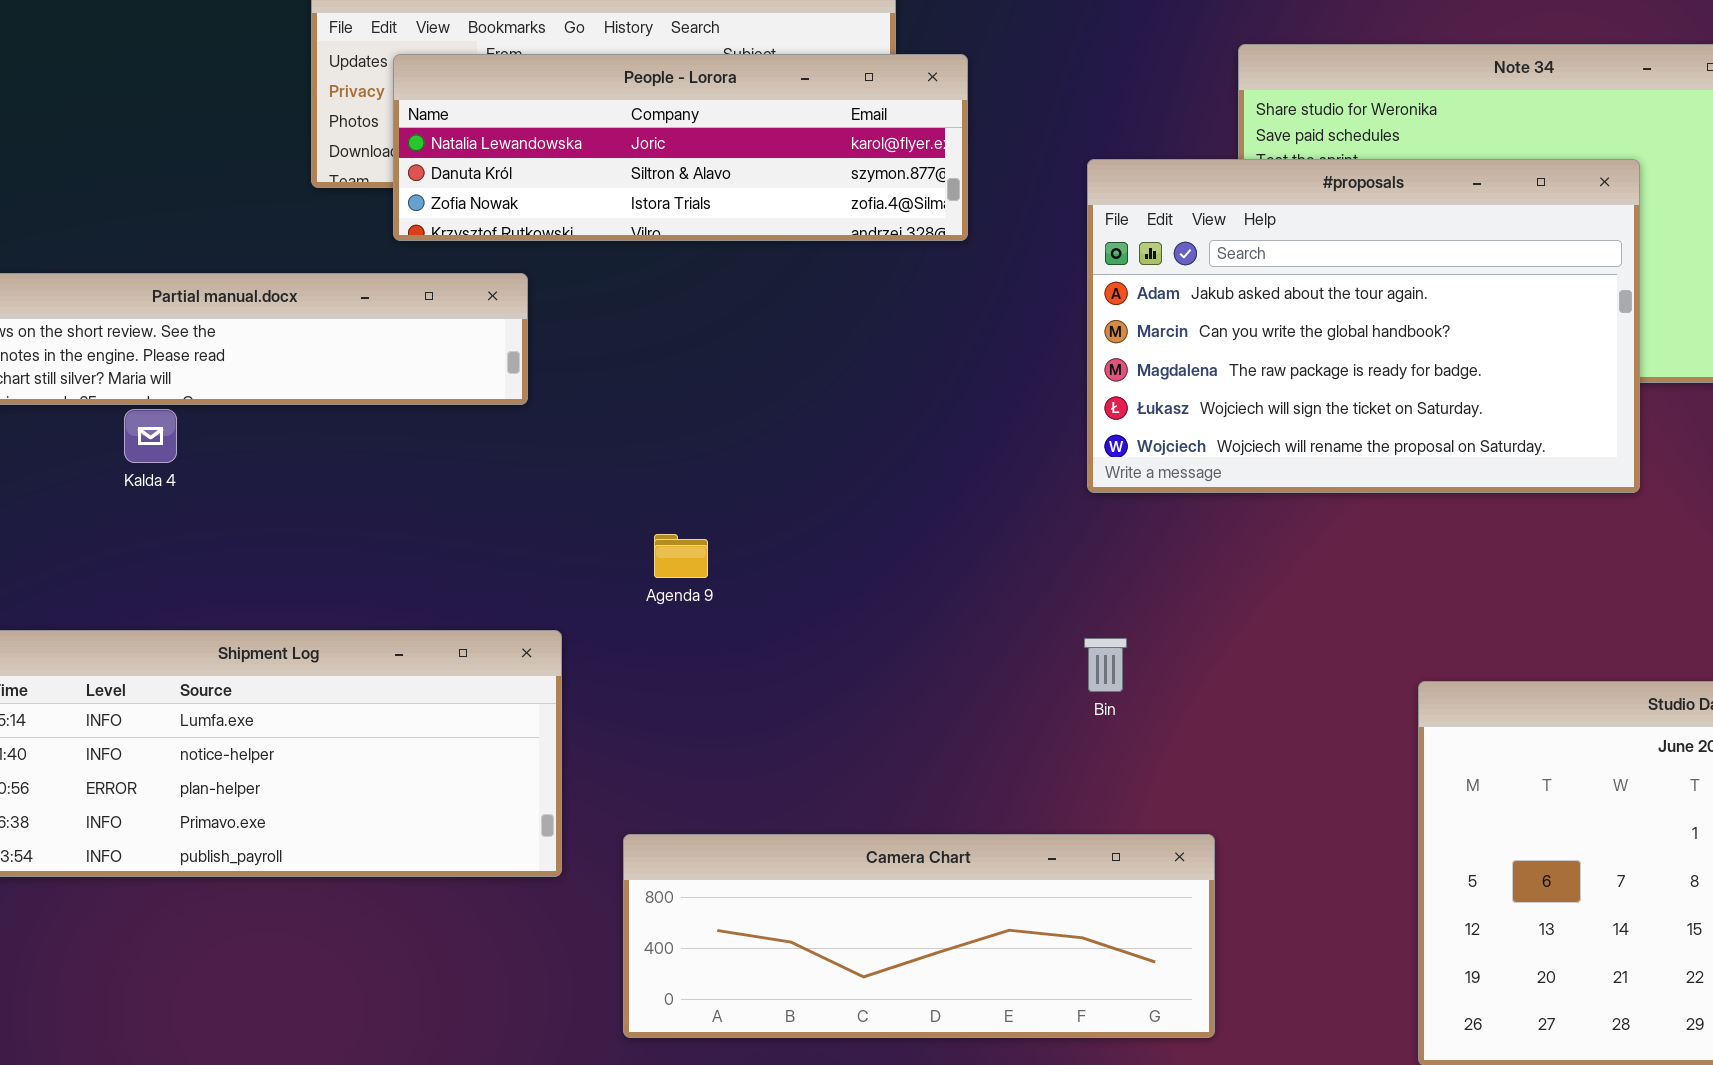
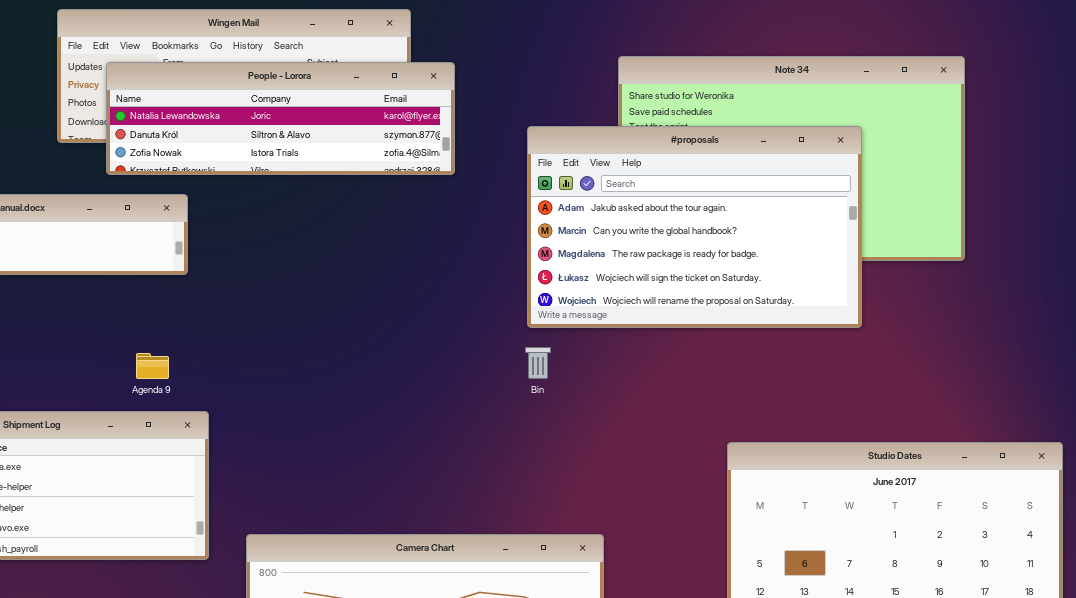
Agenda 9: [654,534,708,578] -> [136,353,169,379], moved
Bin: [1084,638,1127,692] -> [525,347,551,379], moved

